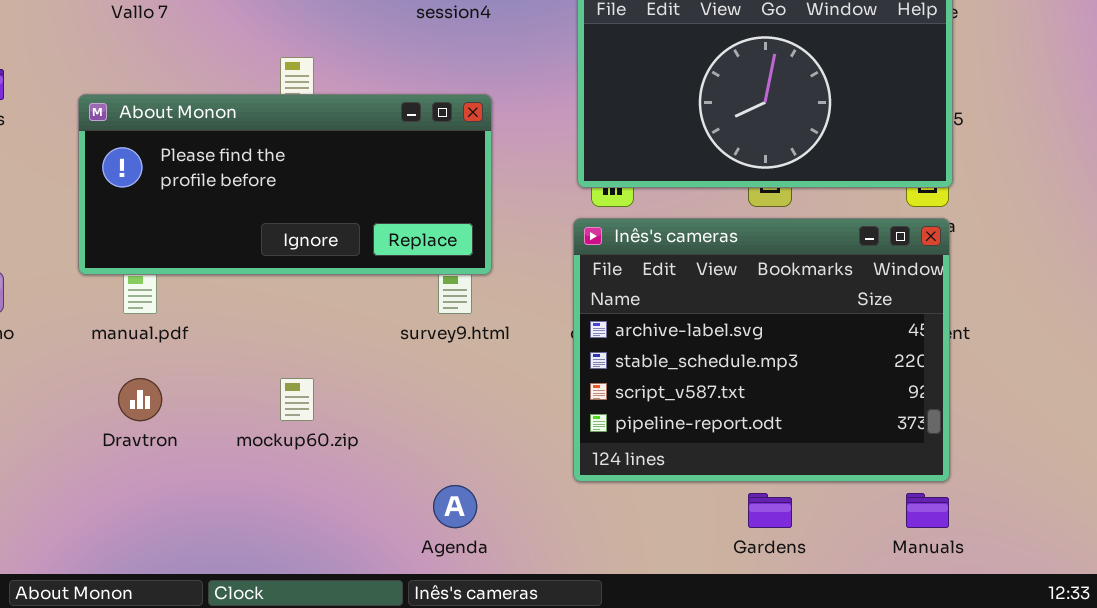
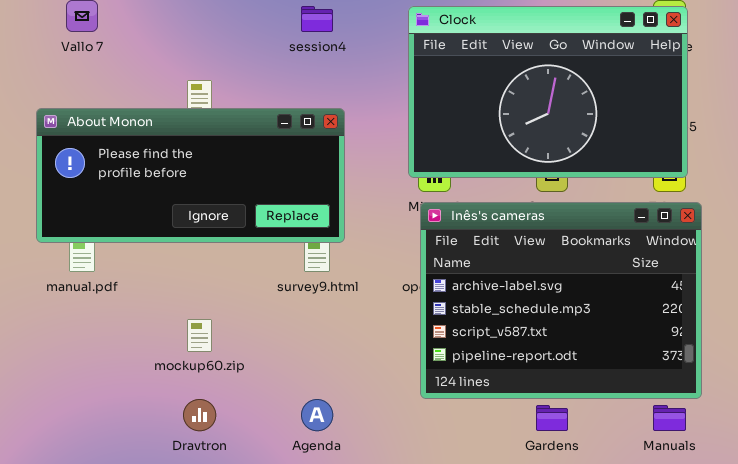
Inês's cameras: [573,218,950,482] -> [420,202,702,399], moved
Dravtron: [118,378,162,421] -> [183,399,216,431], moved

